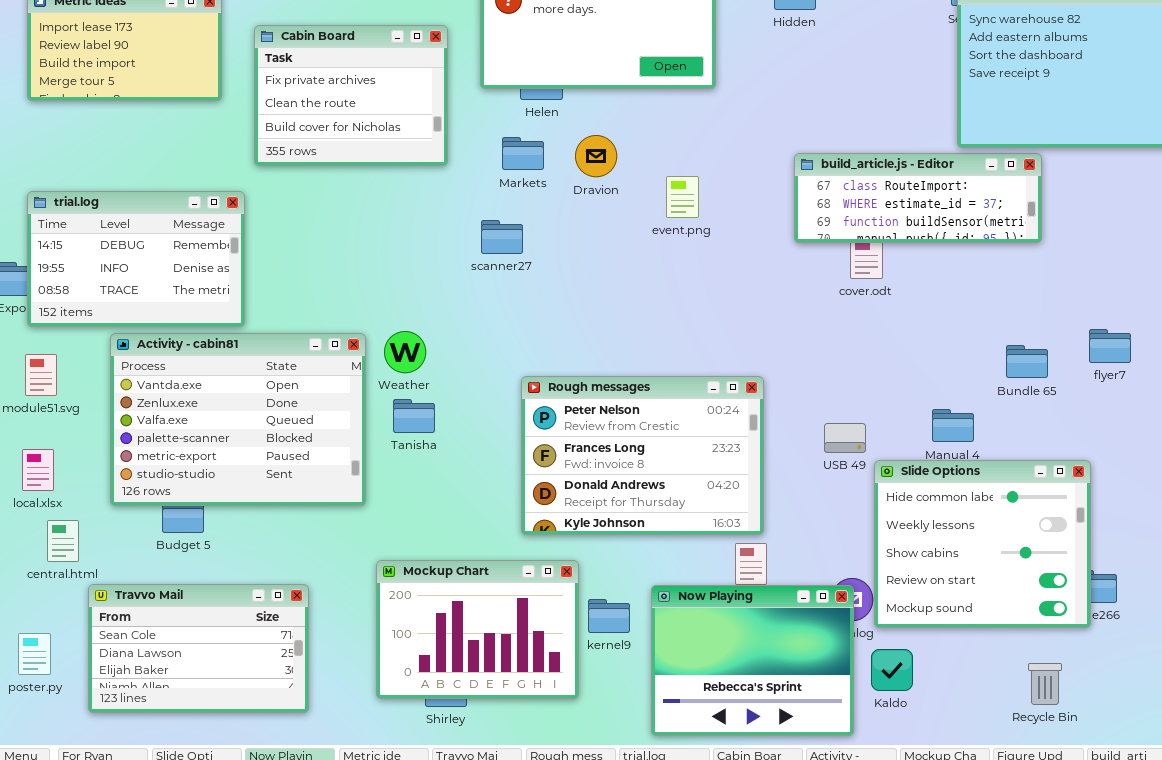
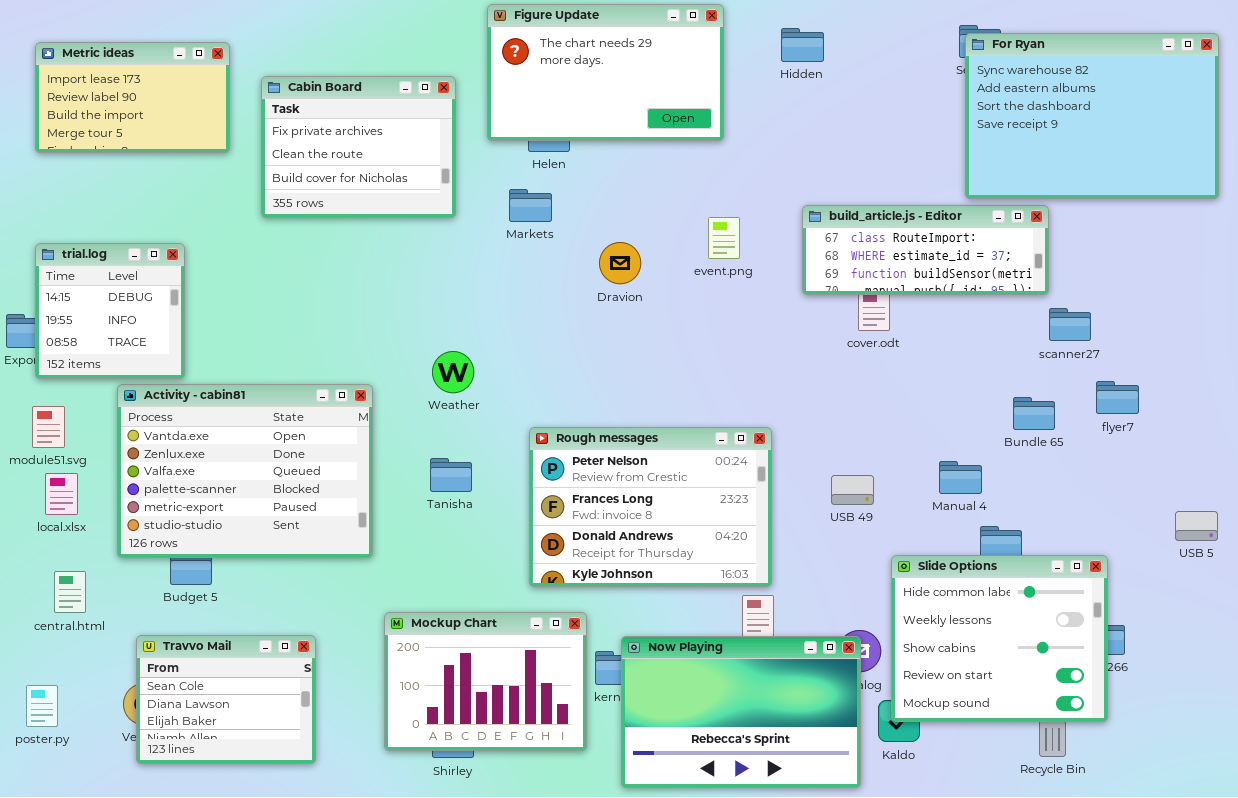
Dravion: [575,135,617,177] -> [599,242,641,284], moved
event.png: [666,176,699,218] -> [708,217,740,259], moved
trial.log: [27,191,245,327] -> [35,243,185,379], resized
scanner27: [481,220,523,254] -> [1049,308,1091,341], moved
Weather: [384,331,426,373] -> [432,351,474,393], moved
Tanisha: [393,399,435,433] -> [430,458,472,492], moved
local.xlsx: [22,449,54,491] -> [45,473,78,515], moved
Slide Options: [874,460,1091,628] -> [891,555,1108,722], moved
Travvo Mail: [88,584,309,713] -> [136,635,316,764], resized
Now Playing: [651,585,854,736] -> [621,636,861,788], resized

